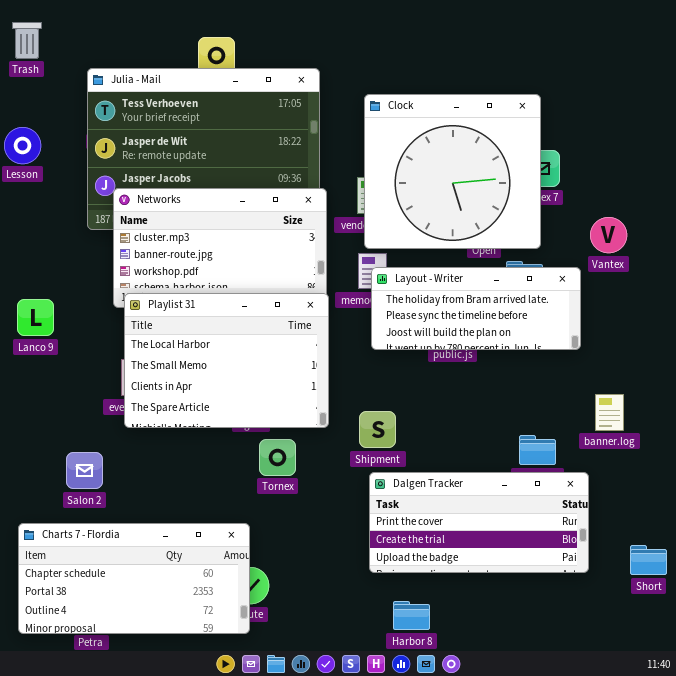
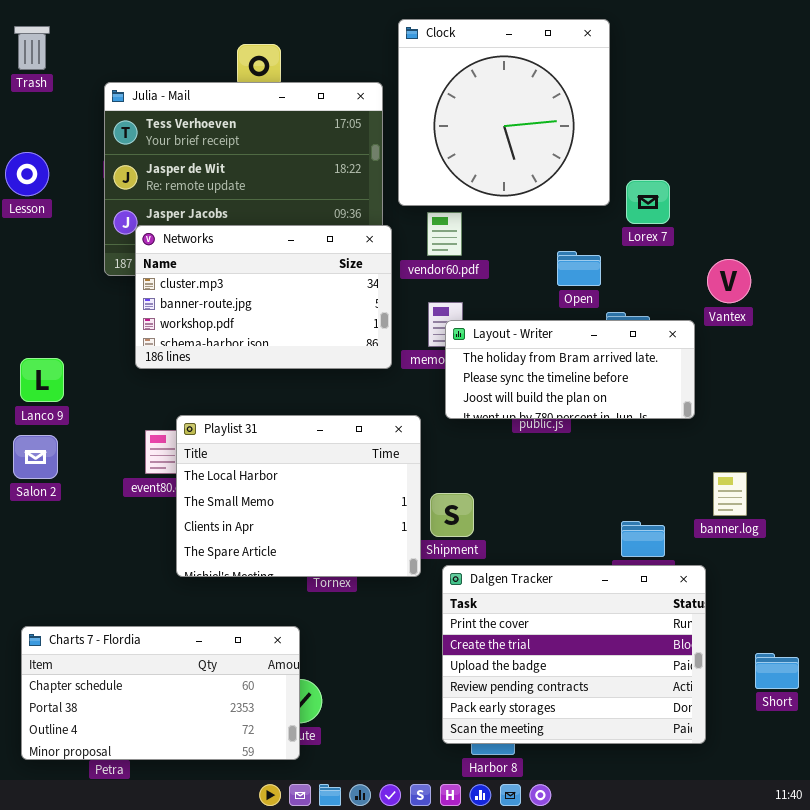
Clock: [364,94,541,249] -> [398,19,610,206], moved
Playlist 31: [124,293,329,428] -> [176,415,421,577], moved
Salon 2: [66,452,103,489] -> [13,435,58,479], moved
Dalgen Tracker: [369,472,589,573] -> [442,565,706,744], resized

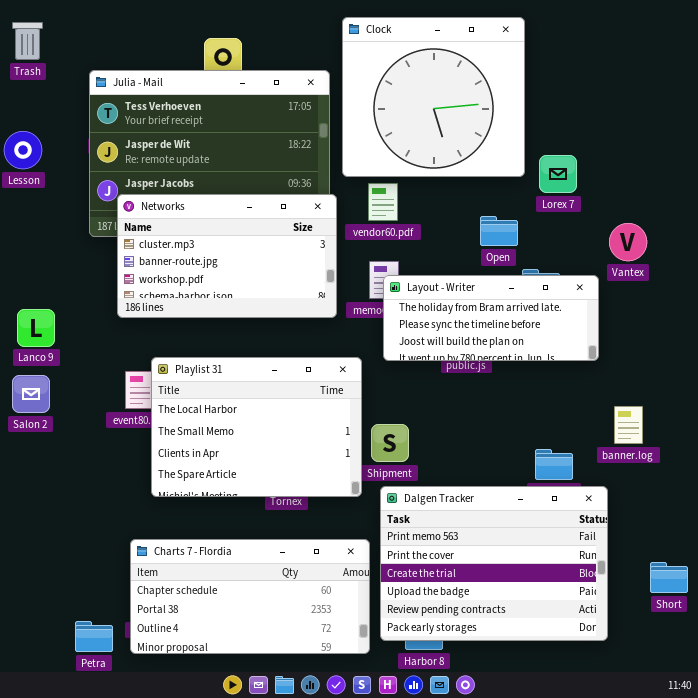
Dalgen Tracker: [442,565,706,744] -> [380,486,608,641], scrolled up 1 row
Charts 7 - Flordia: [21,626,300,760] -> [130,539,370,654], moved

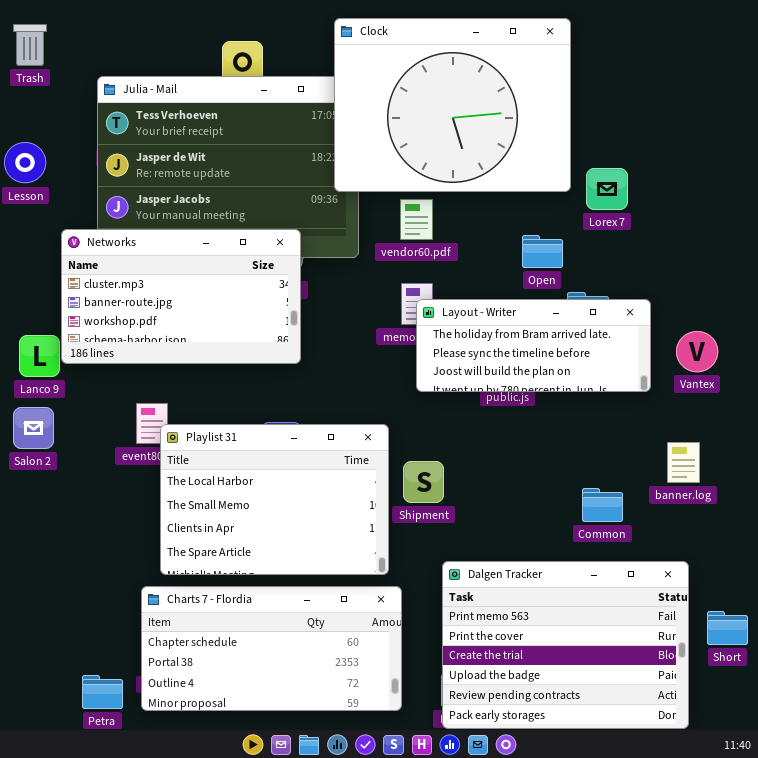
Clock: [342,17,525,177] -> [334,18,571,192], resized
Networks: [117,194,337,318] -> [61,229,301,364], moved
Vantex: [609,223,647,261] -> [676,331,718,372], moved
Playlist 31: [151,357,362,497] -> [160,424,389,575], moved
Dalgen Tracker: [380,486,608,641] -> [442,561,689,729], moved

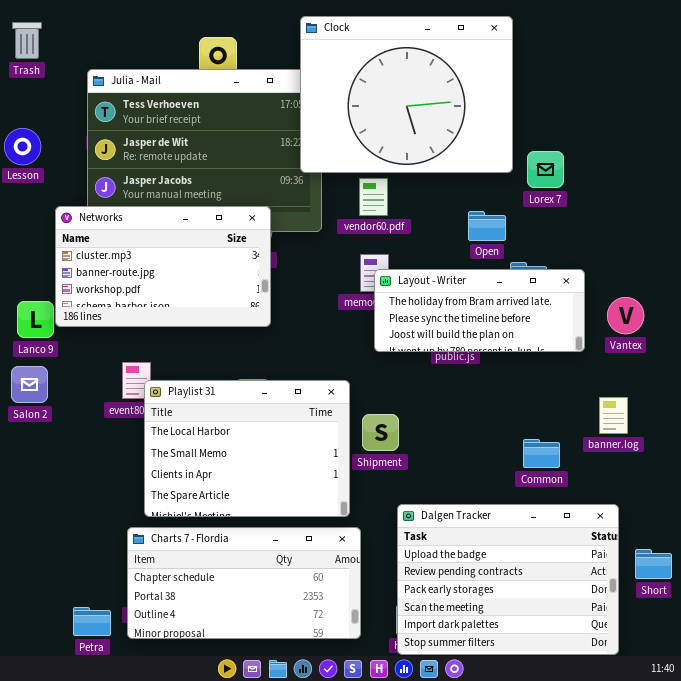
Dalgen Tracker: [442,561,689,729] -> [397,504,619,655], scrolled down 3 rows

